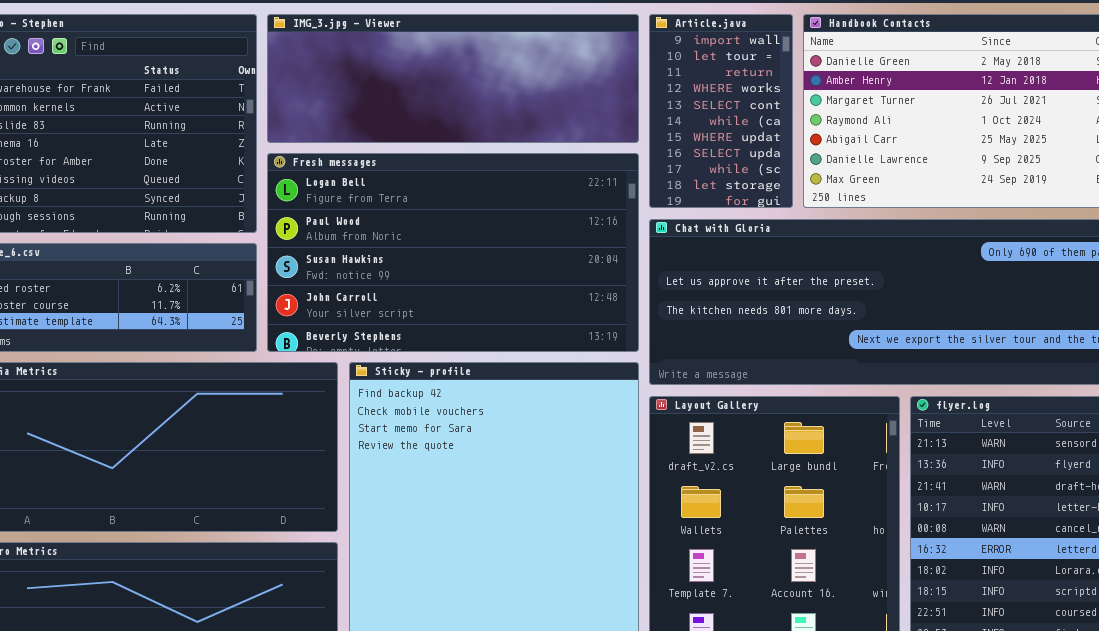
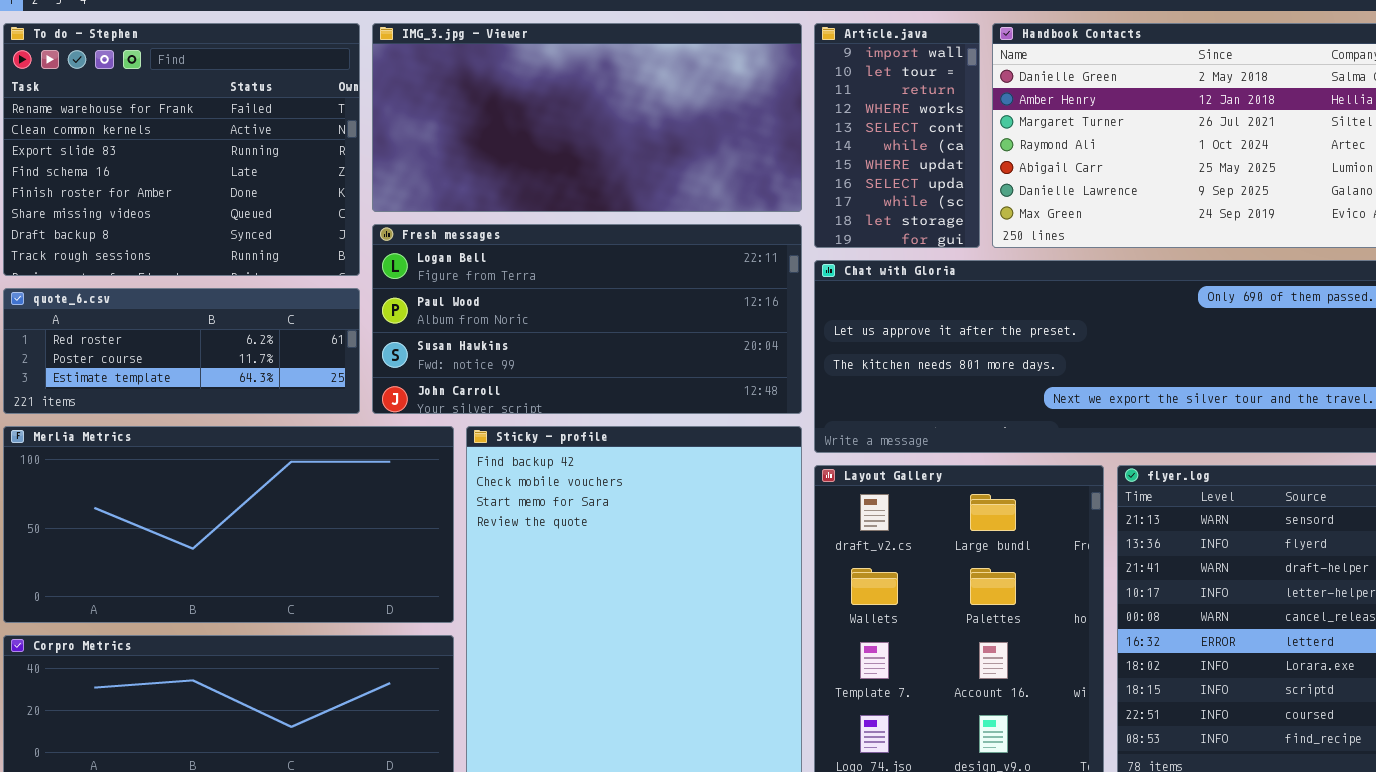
IMG_3.jpg - Viewer: [267,14,639,143] -> [372,23,802,212], resized
Fresh messages: [267,153,639,352] -> [372,224,802,414], resized

